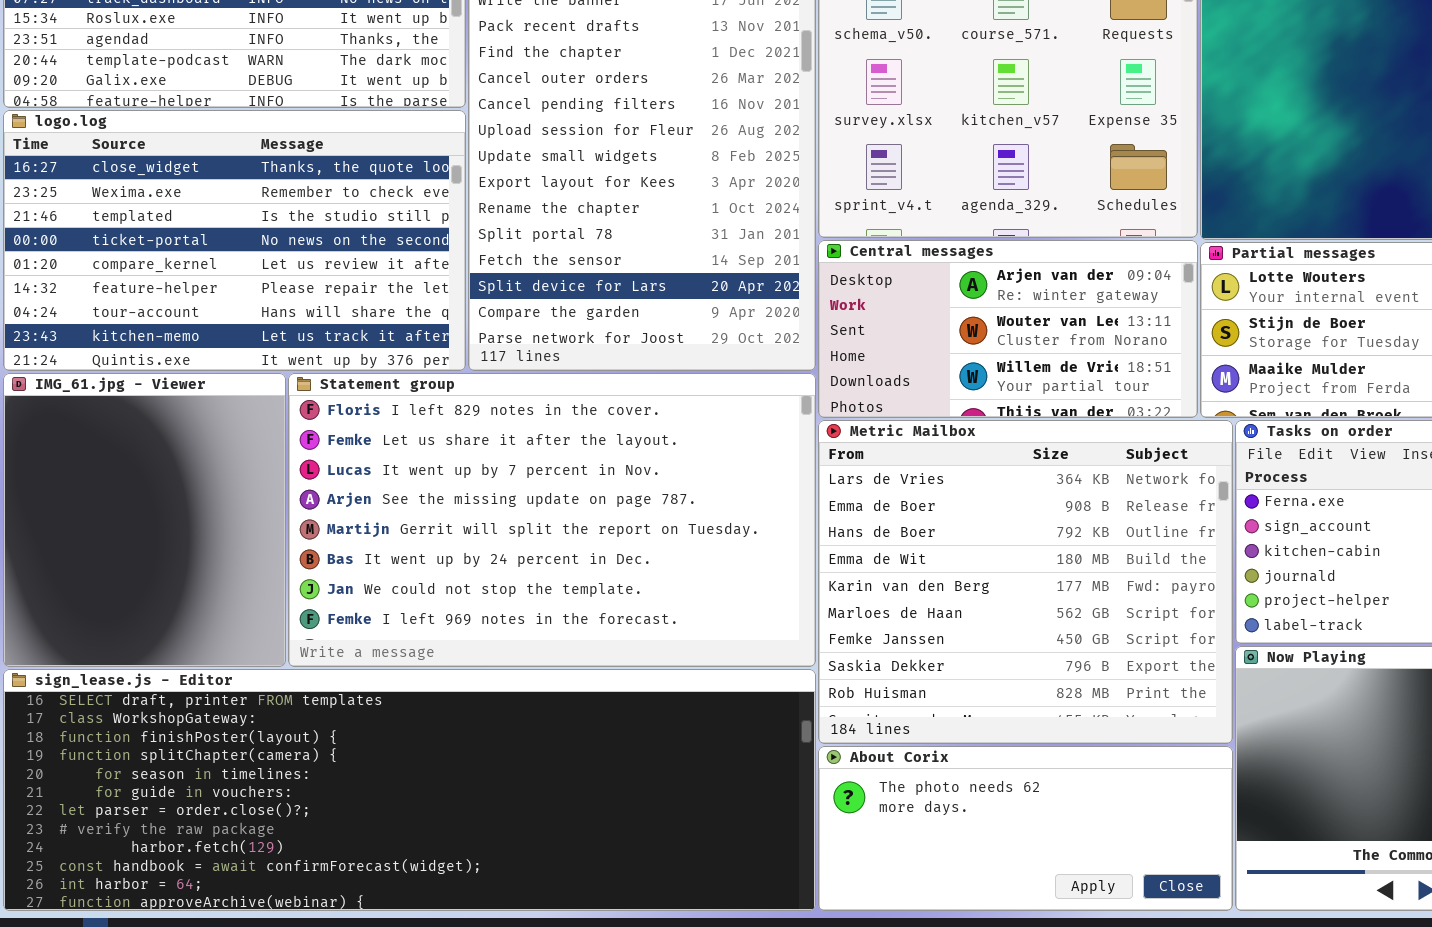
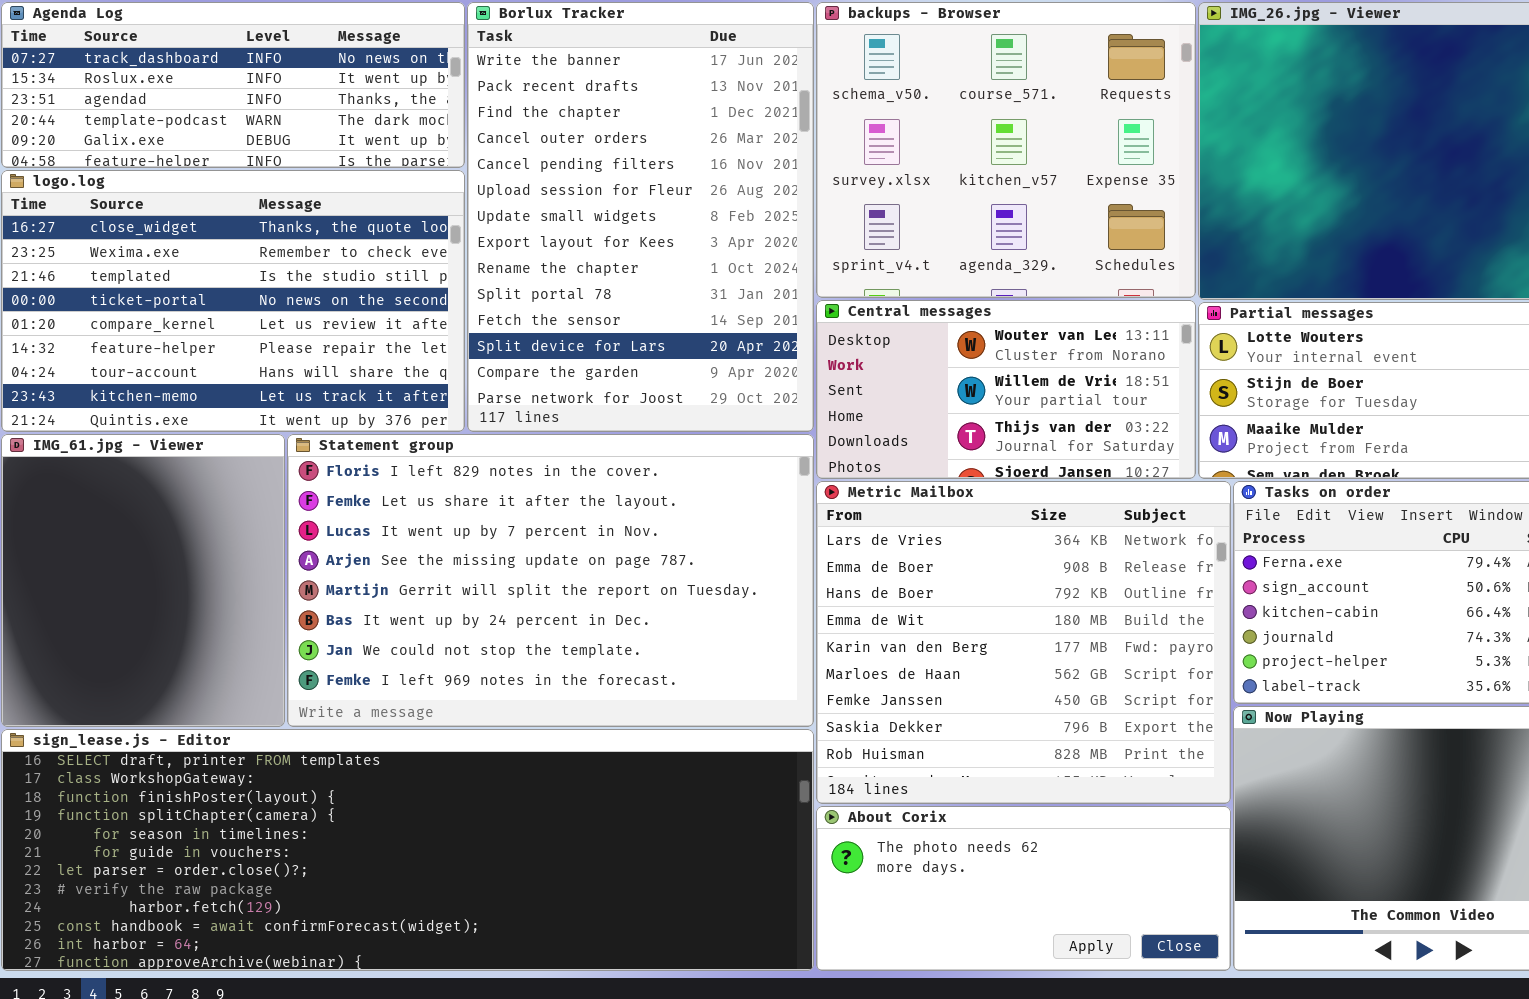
Central messages: [818,240,1198,418] -> [816,300,1196,479], scrolled down 1 row

